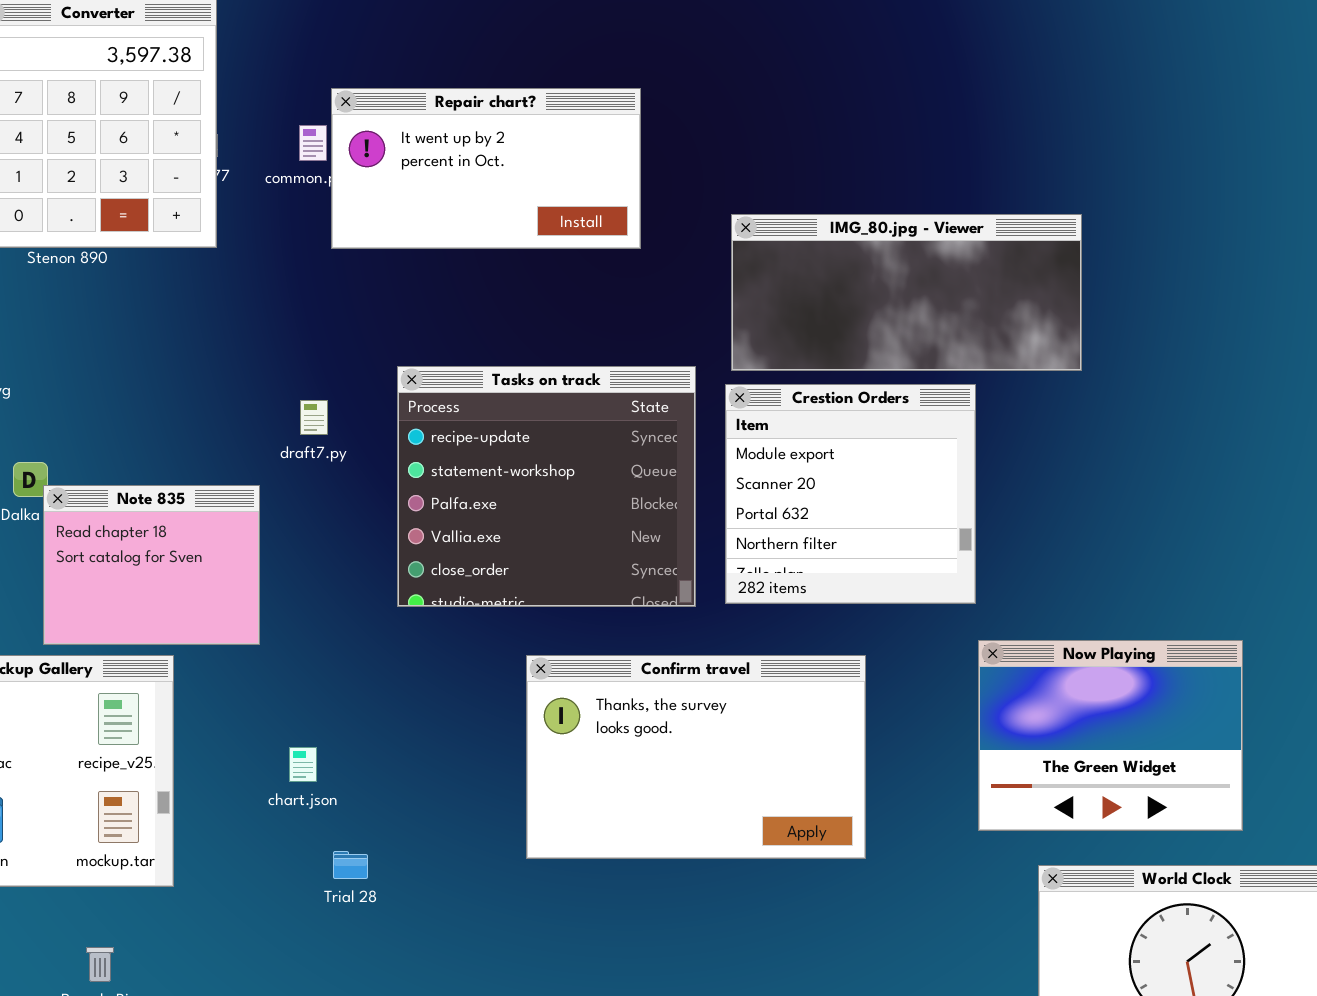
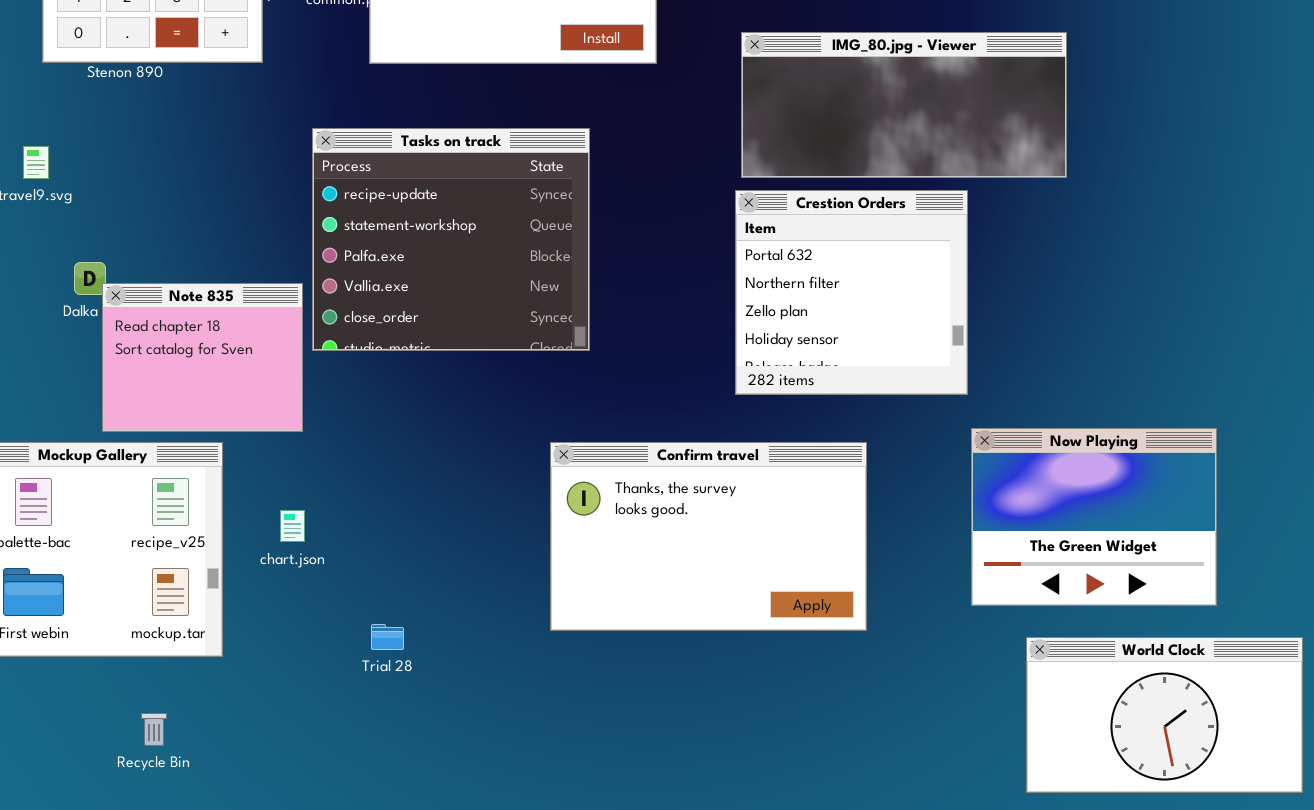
Tasks on track: [397,366,696,607] -> [312,128,590,351], moved
Crestion Orders: [725,384,976,604] -> [735,190,968,395], scrolled down 2 rows
chart.json: [289,747,317,782] -> [280,510,305,542], moved

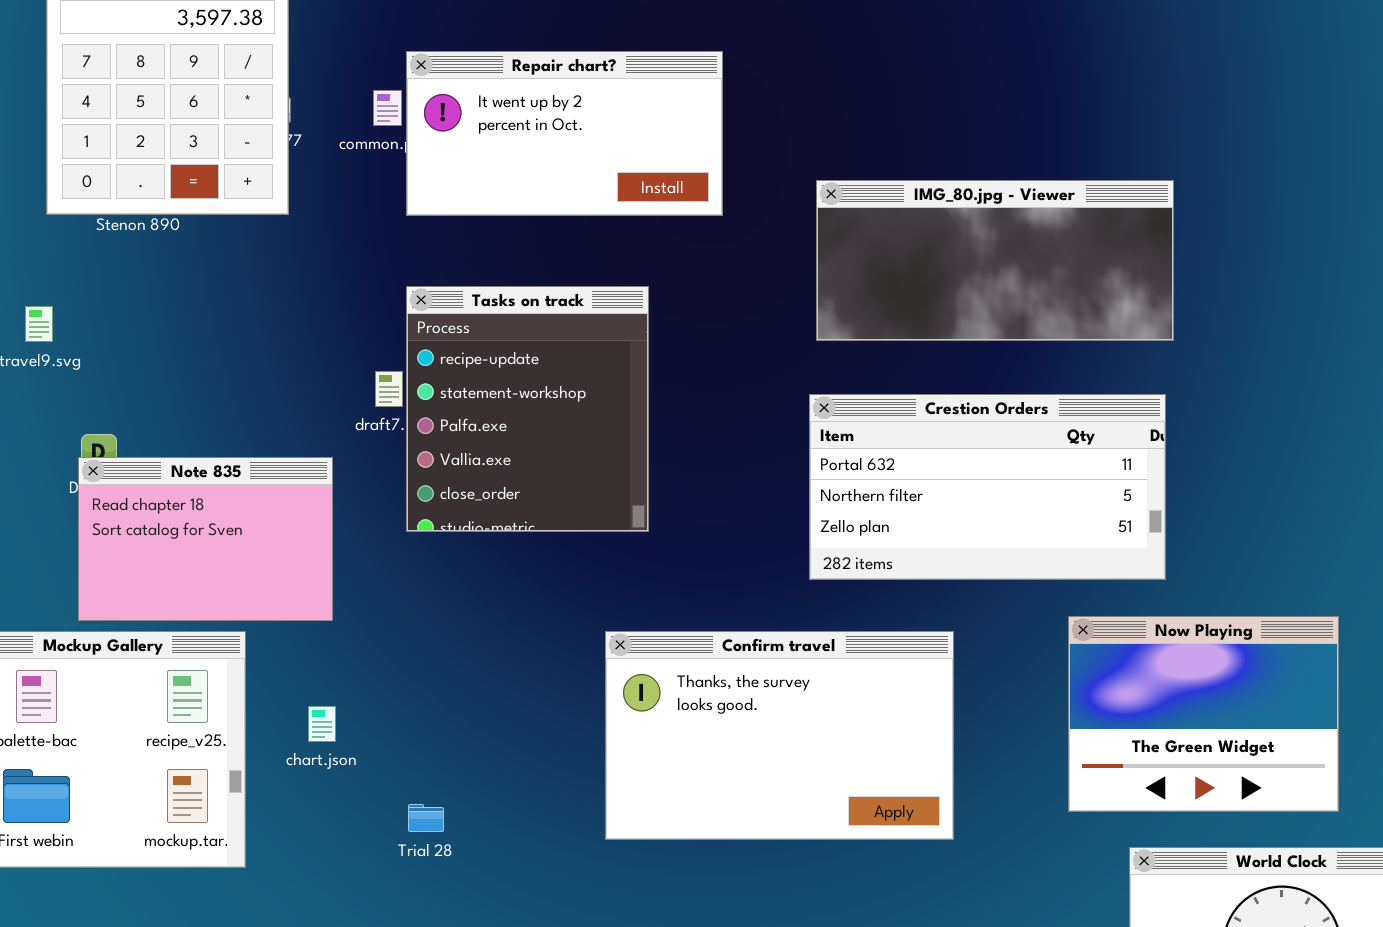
Tasks on track: [312,128,590,351] -> [406,286,649,532], resized
Crestion Orders: [735,190,968,395] -> [809,394,1166,580], resized
Note 835: [102,283,303,432] -> [78,457,333,621], resized
Trial 28: [371,624,404,650] -> [408,804,444,832], moved

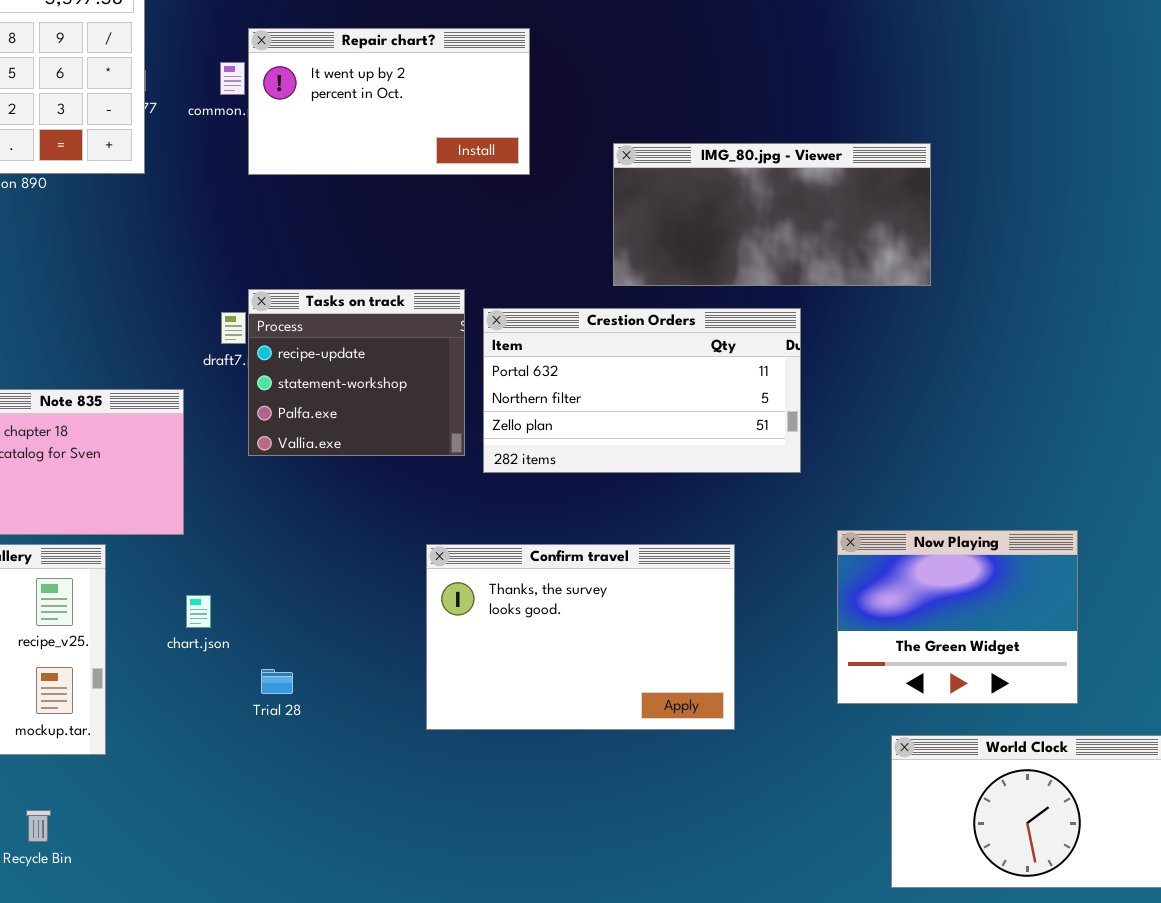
Tasks on track: [406,286,649,532] -> [248,289,465,456], resized
Crestion Orders: [809,394,1166,580] -> [483,308,801,473], moved
chart.json: [308,706,336,742] -> [186,595,211,628], moved
Trial 28: [408,804,444,832] -> [261,669,293,694], moved

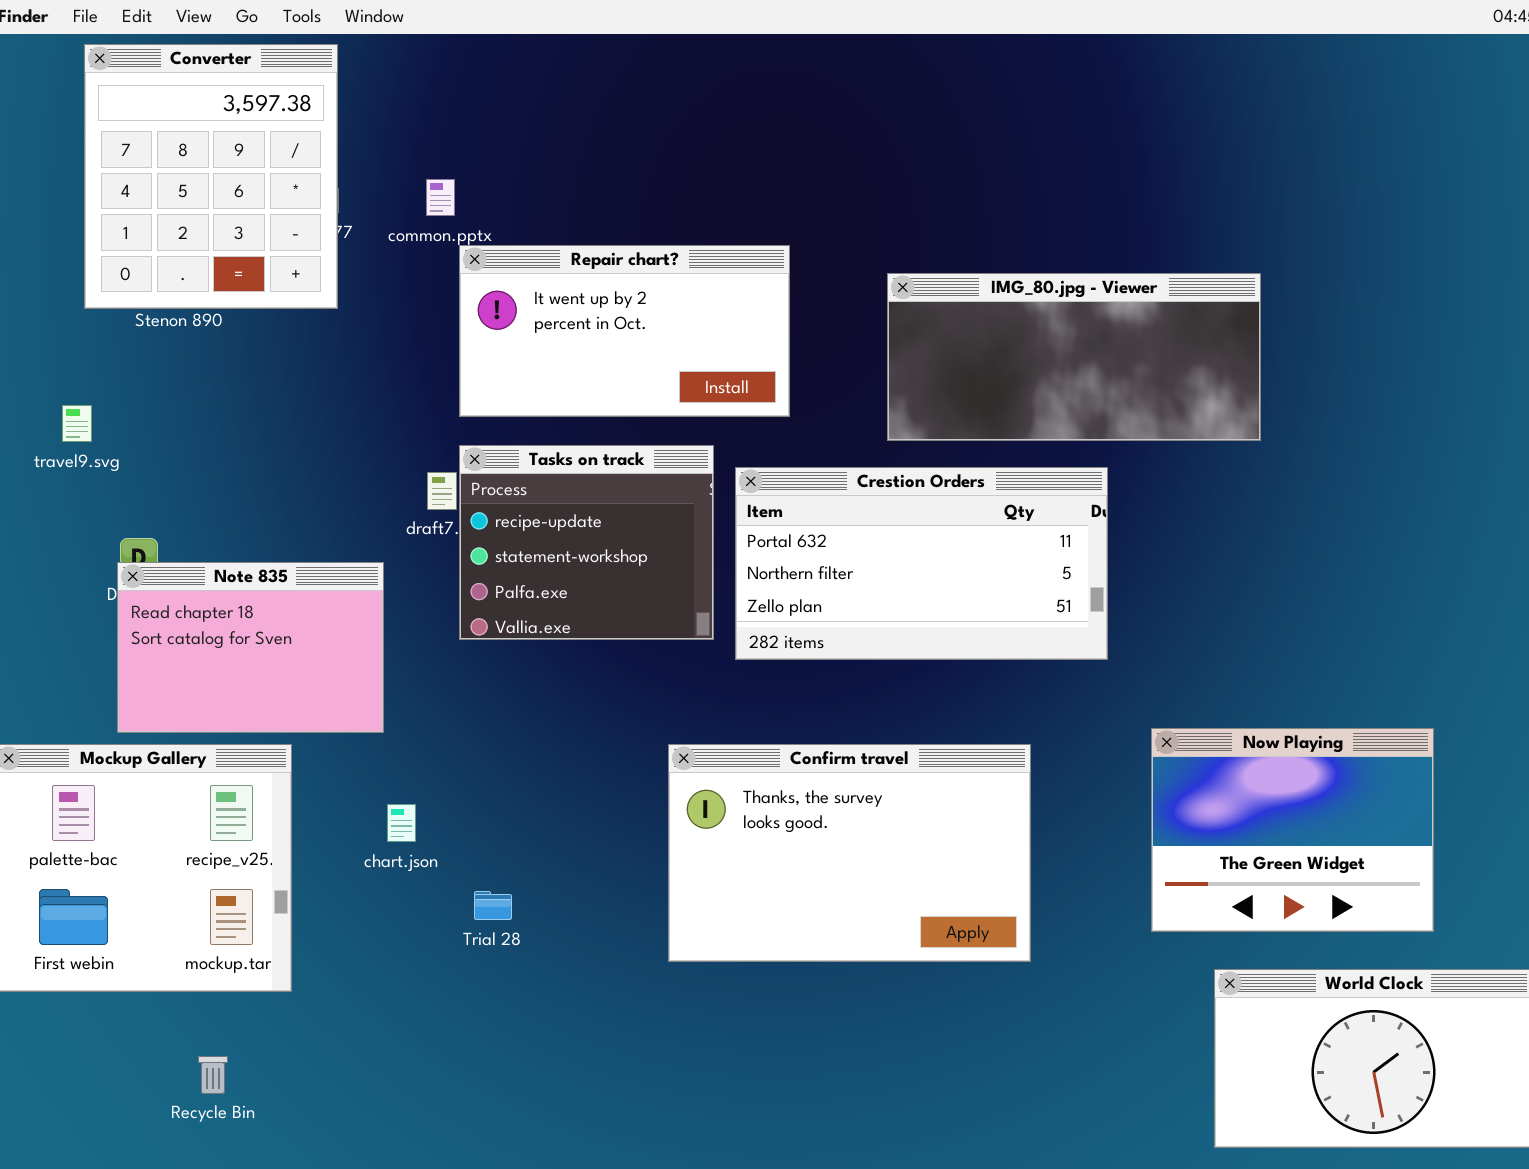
Repair chart?: [248,28,530,175] -> [459,245,790,417], moved

